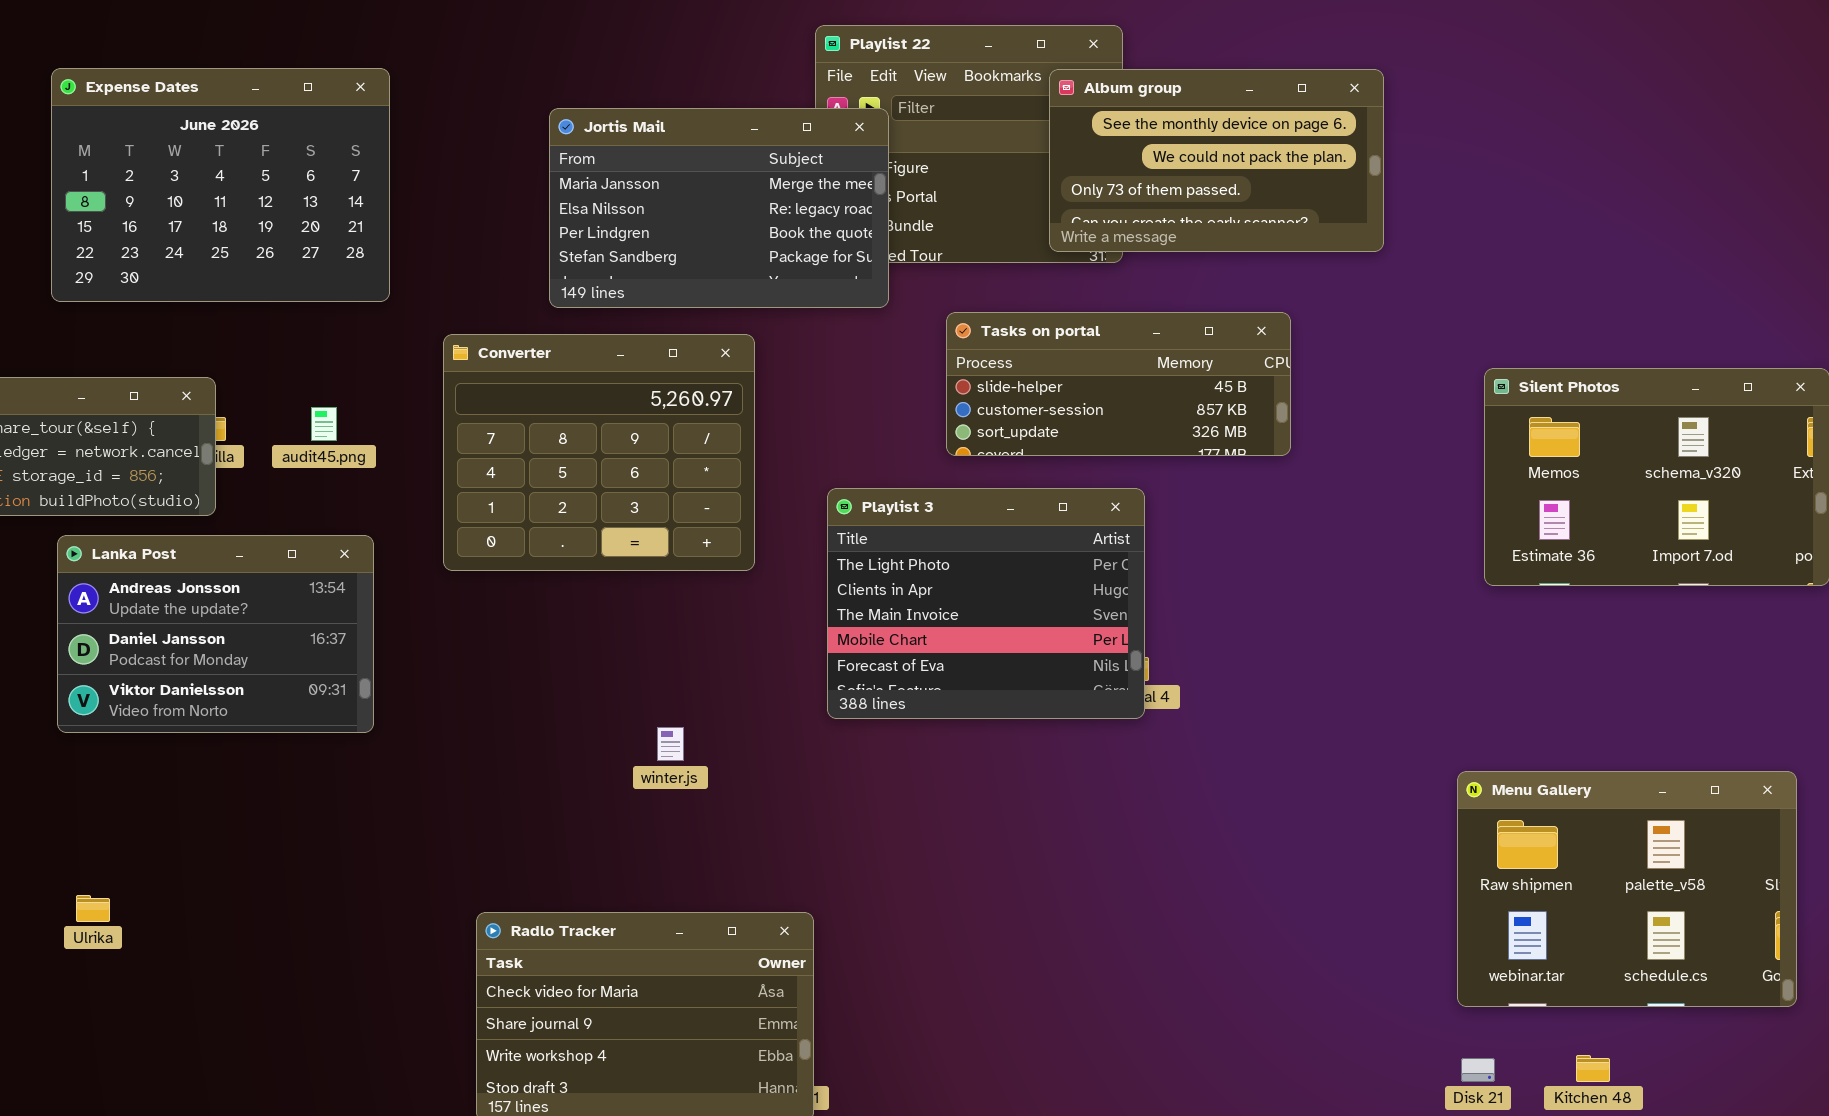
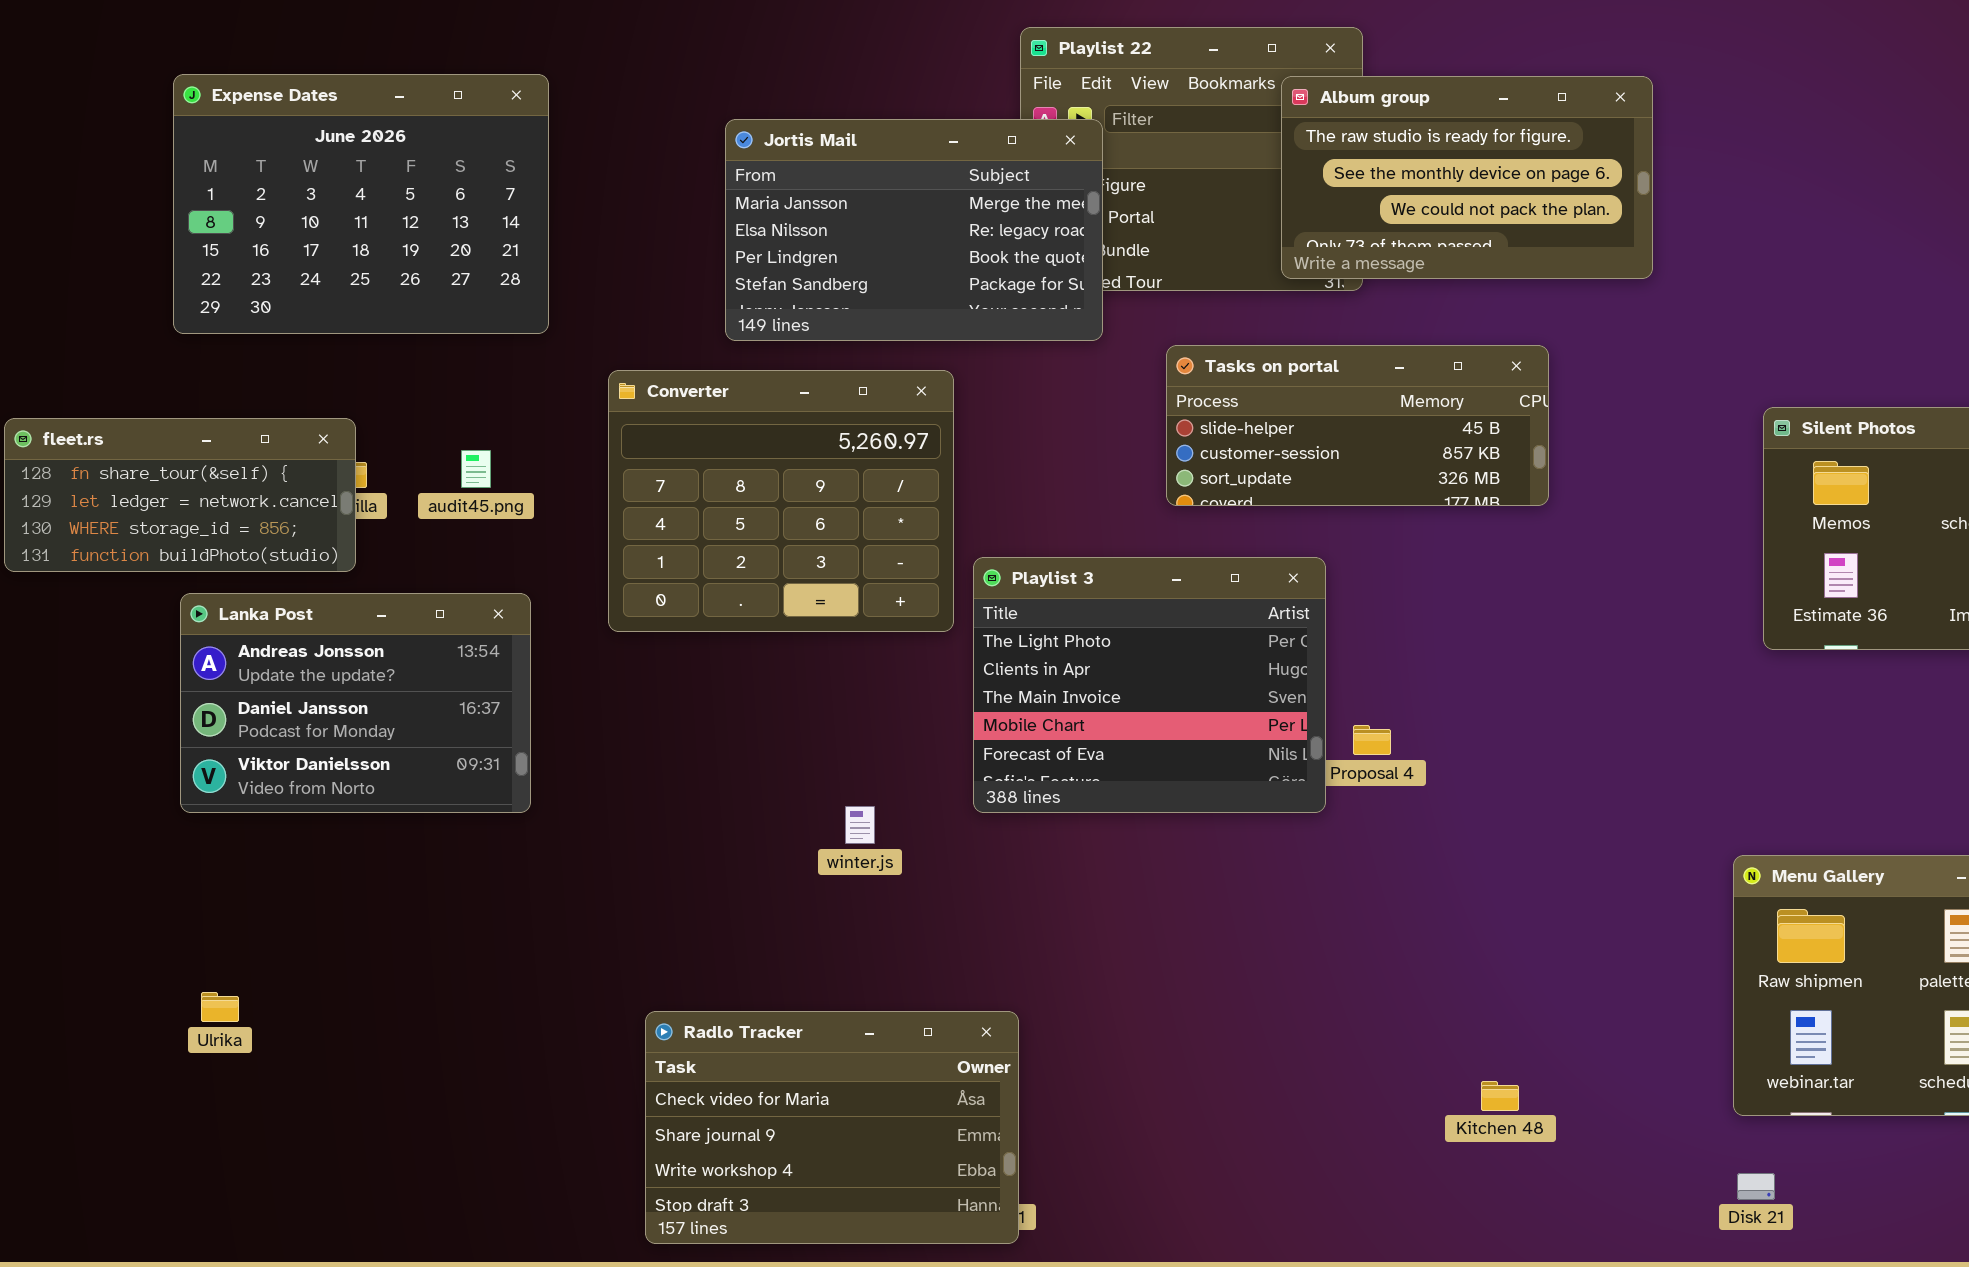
Album group: [1049,69,1384,252] -> [1281,76,1653,279], scrolled up 1 row
Playlist 3: [827,488,1145,719] -> [973,557,1326,813], moved
Kitchen 48: [1576,1055,1610,1082] -> [1481,1081,1519,1111], moved

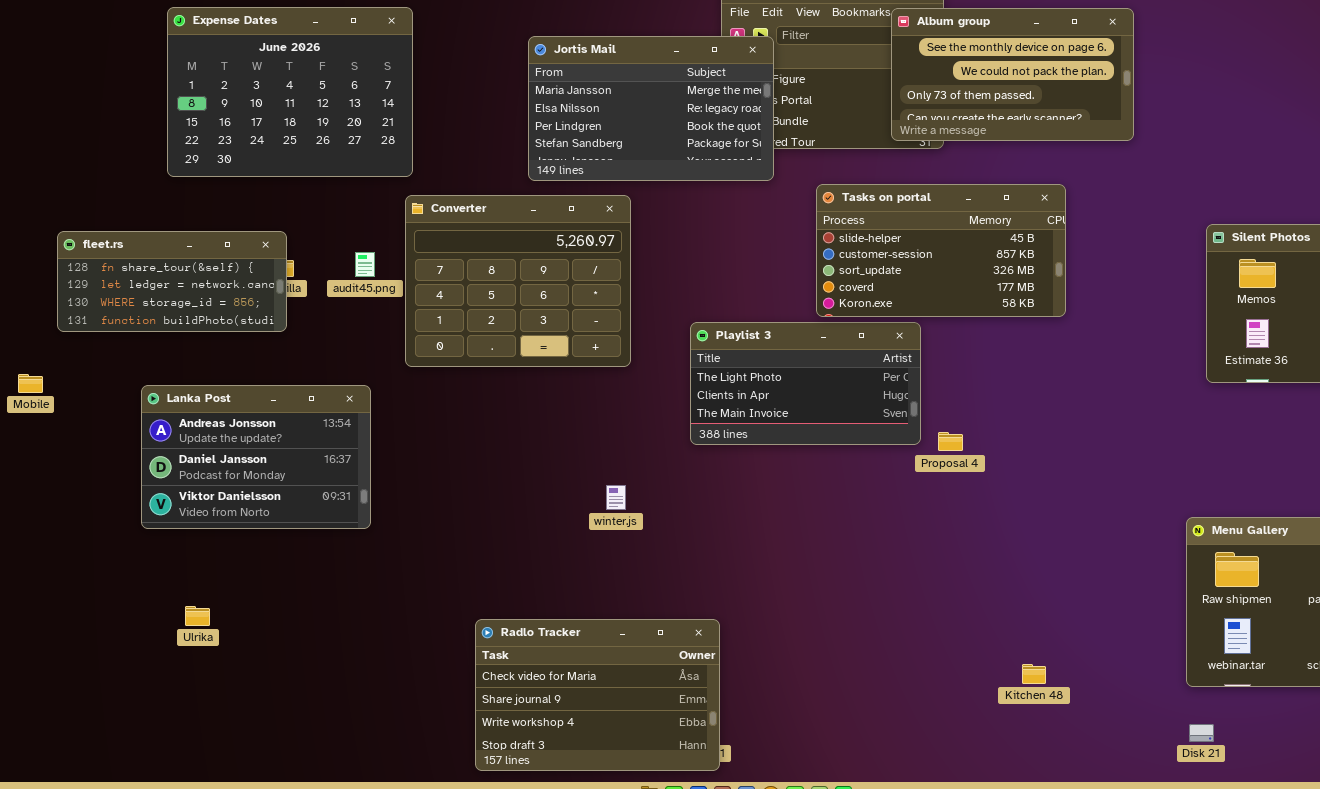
Album group: [1281,76,1653,279] -> [891,8,1134,141], scrolled down 1 row
Tasks on portal: [1166,345,1549,506] -> [816,184,1066,317], resized
Converter: [608,370,954,632] -> [405,195,631,367], moved
Playlist 3: [973,557,1326,813] -> [690,322,921,445], resized
Lanka Post: [180,593,531,813] -> [141,385,371,529], moved

